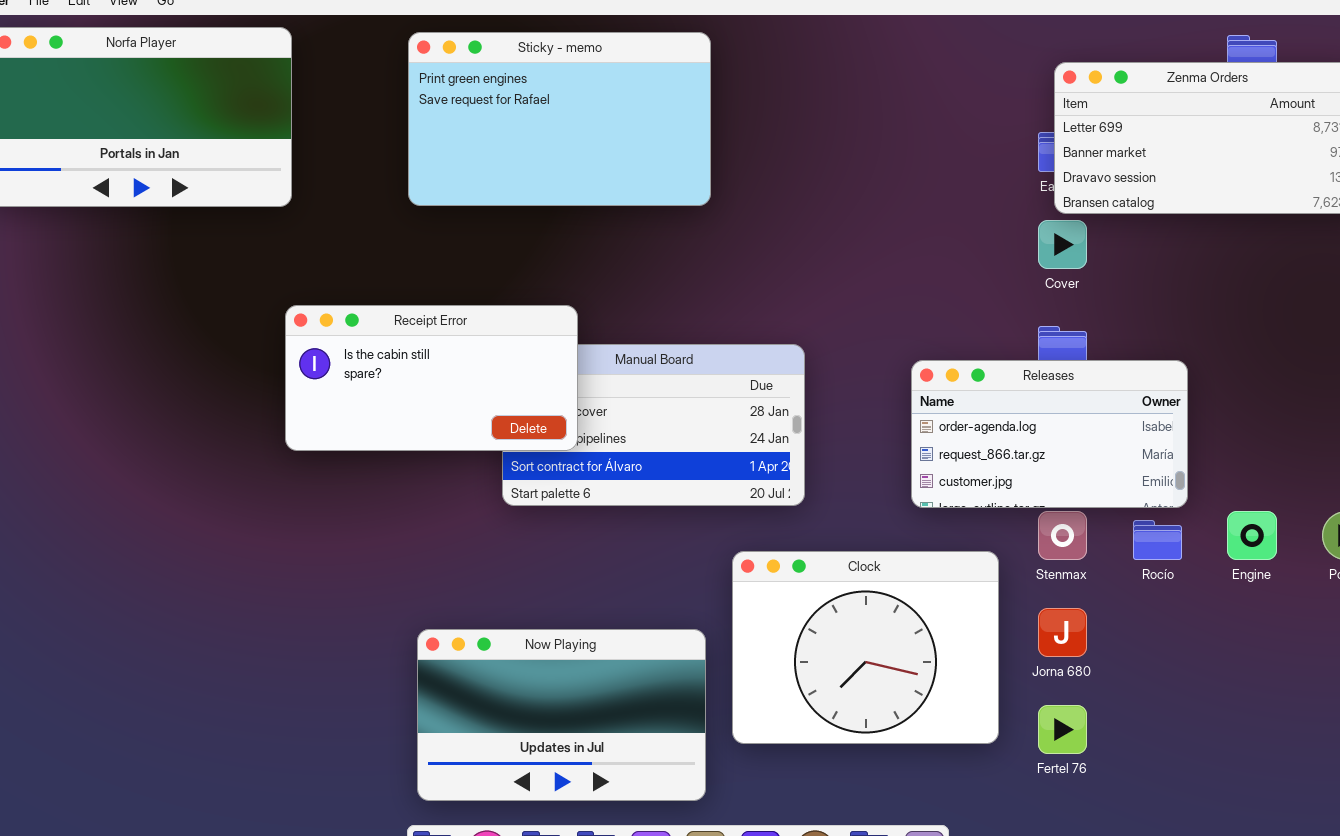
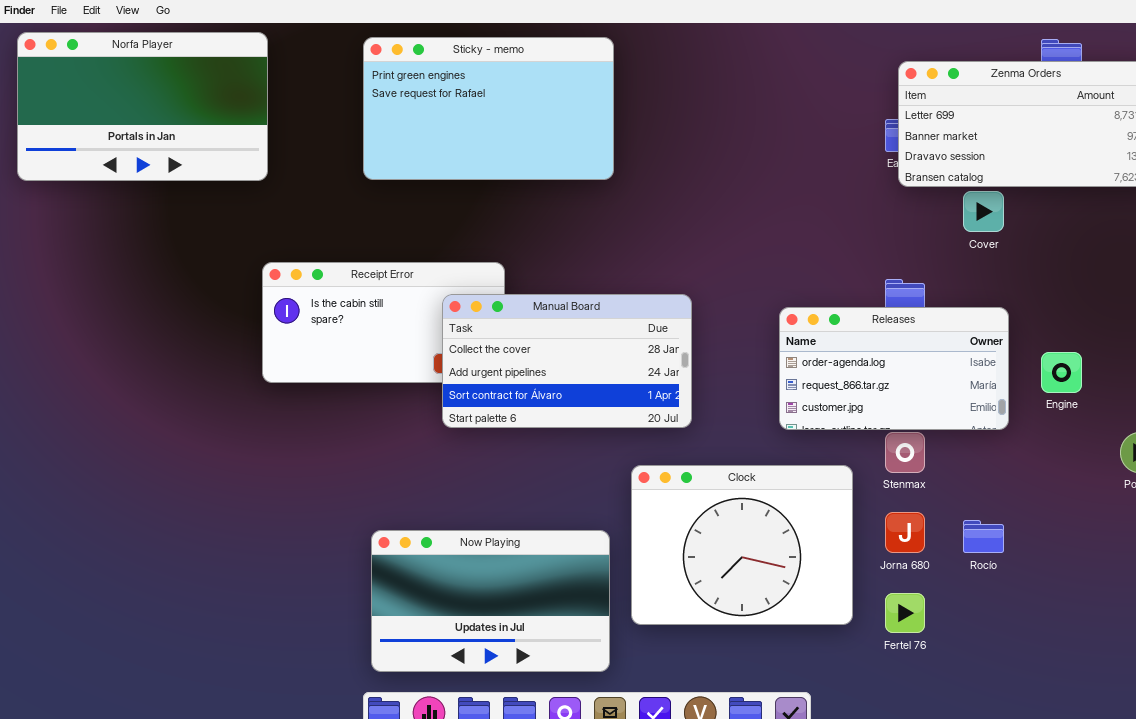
Cover: [1038,220,1087,269] -> [963,191,1004,232], moved
Manual Board: [502,344,805,506] -> [442,294,692,428], raised
Engine: [1227,511,1277,560] -> [1041,352,1082,393], moved
Rocío: [1133,520,1182,560] -> [963,520,1004,553], moved

